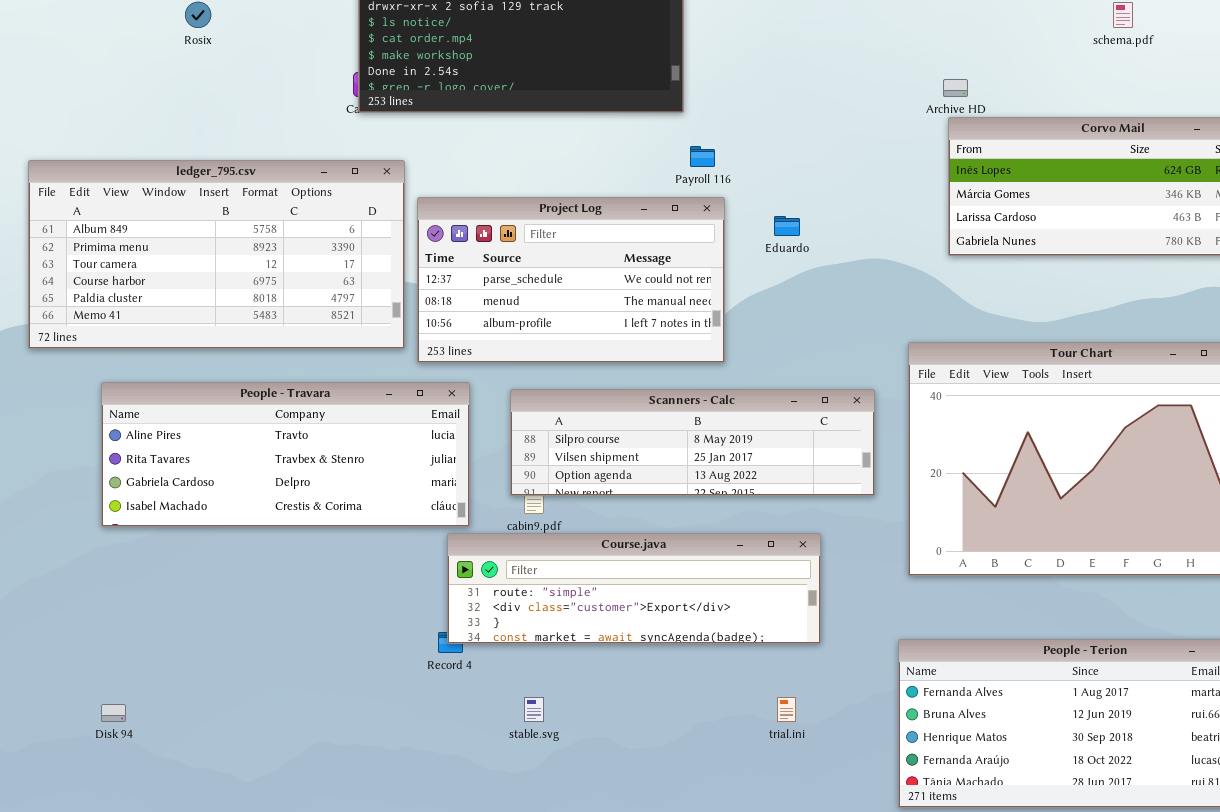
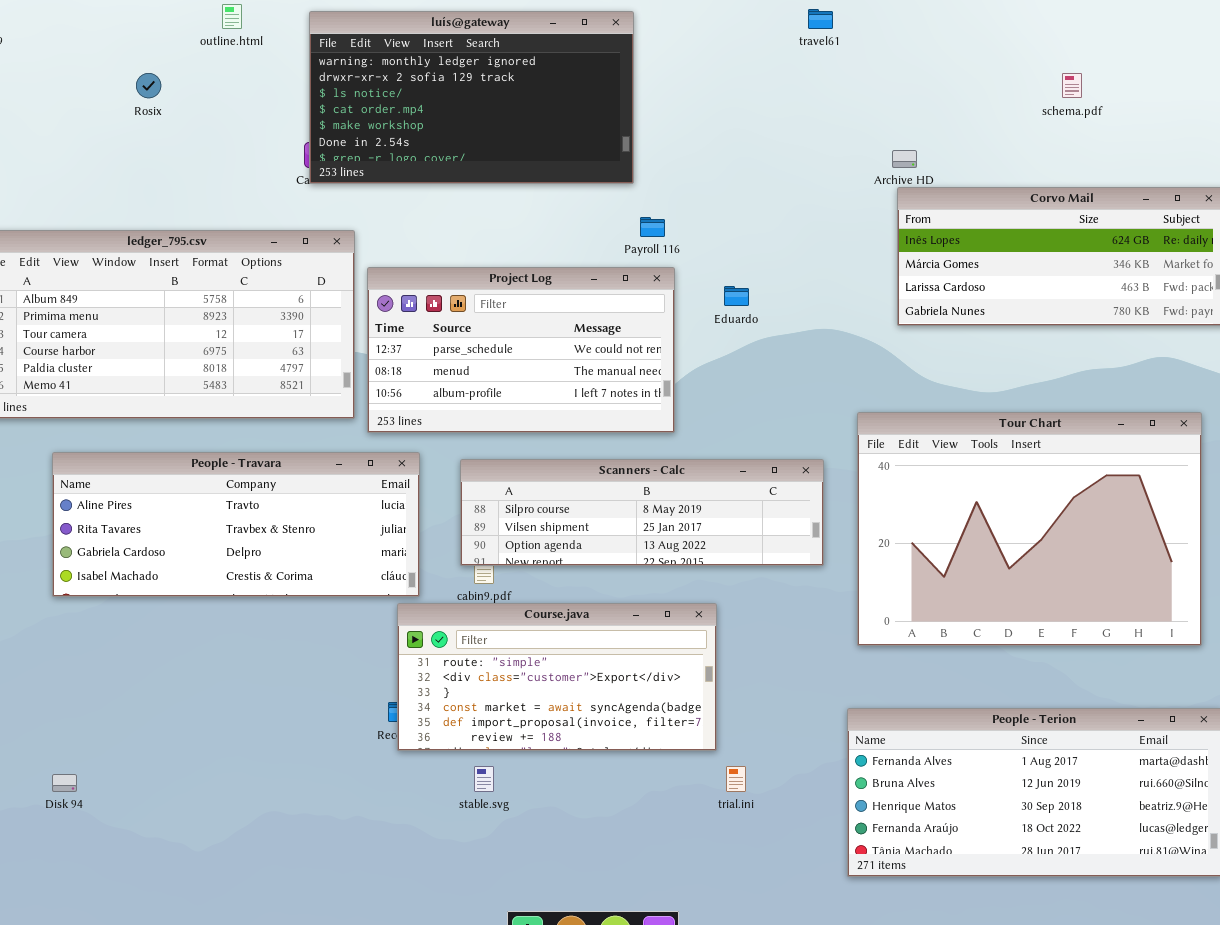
Course.java: [447,533,821,644] -> [397,603,717,751], resized

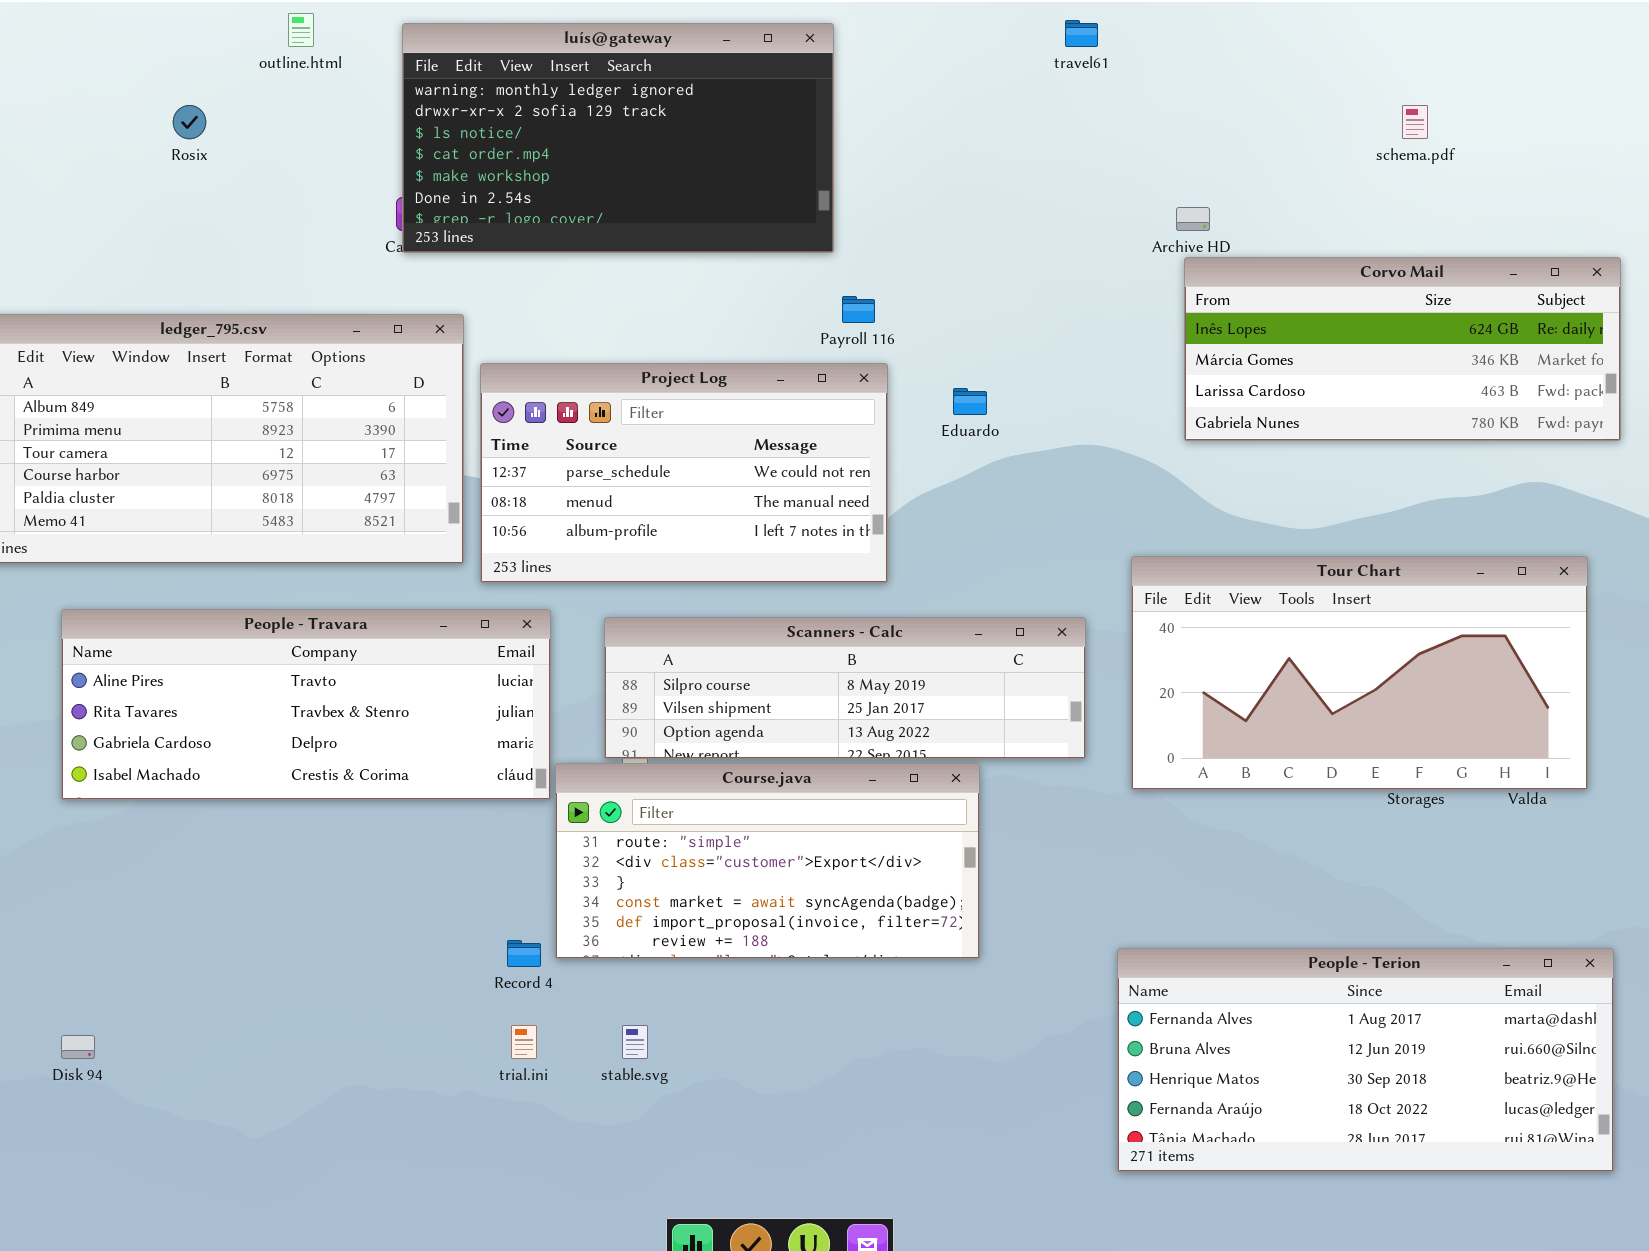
Tour Chart: [857,412,1202,646] -> [1131,556,1588,790], resized
Course.java: [397,603,717,751] -> [555,763,980,959], moved
trial.ini: [726,766,746,792] -> [511,1025,537,1059], moved

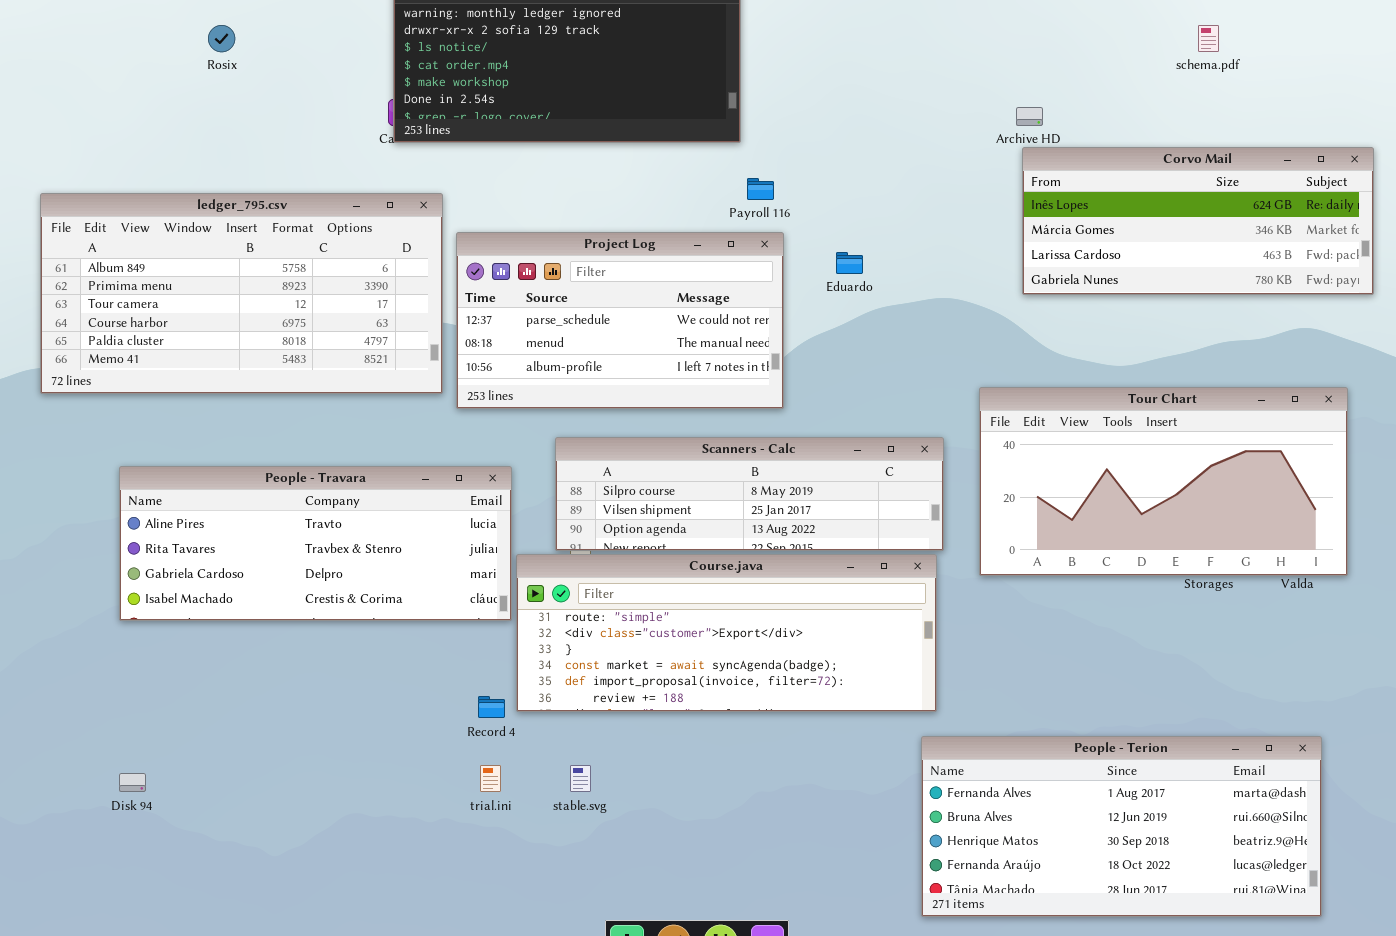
People - Travara: [61,609,551,800] -> [119,466,512,621], moved
Course.java: [555,763,980,959] -> [516,554,937,712], resized
People - Terion: [1117,948,1614,1172] -> [921,736,1322,917], moved

